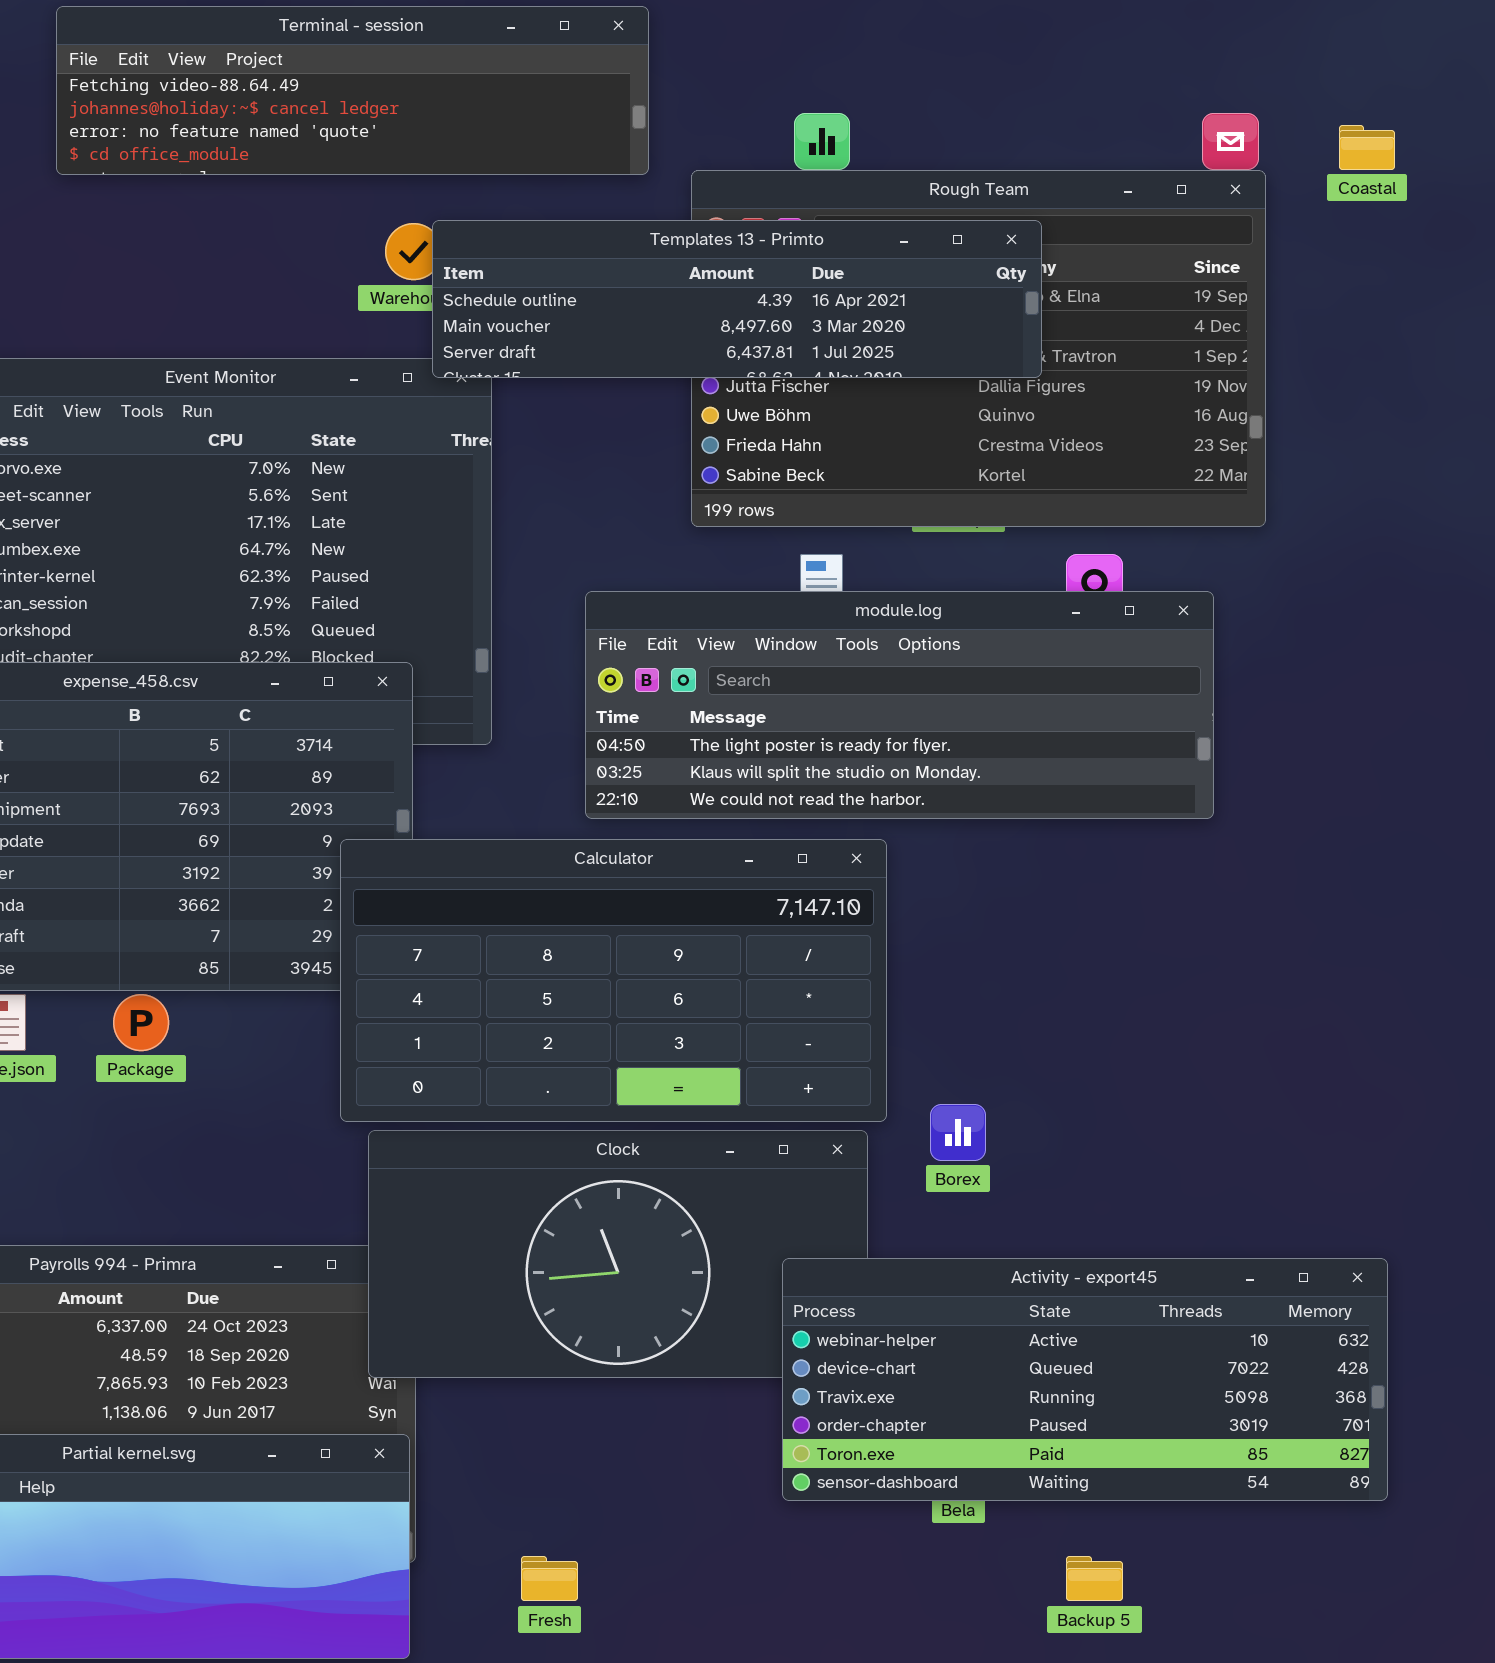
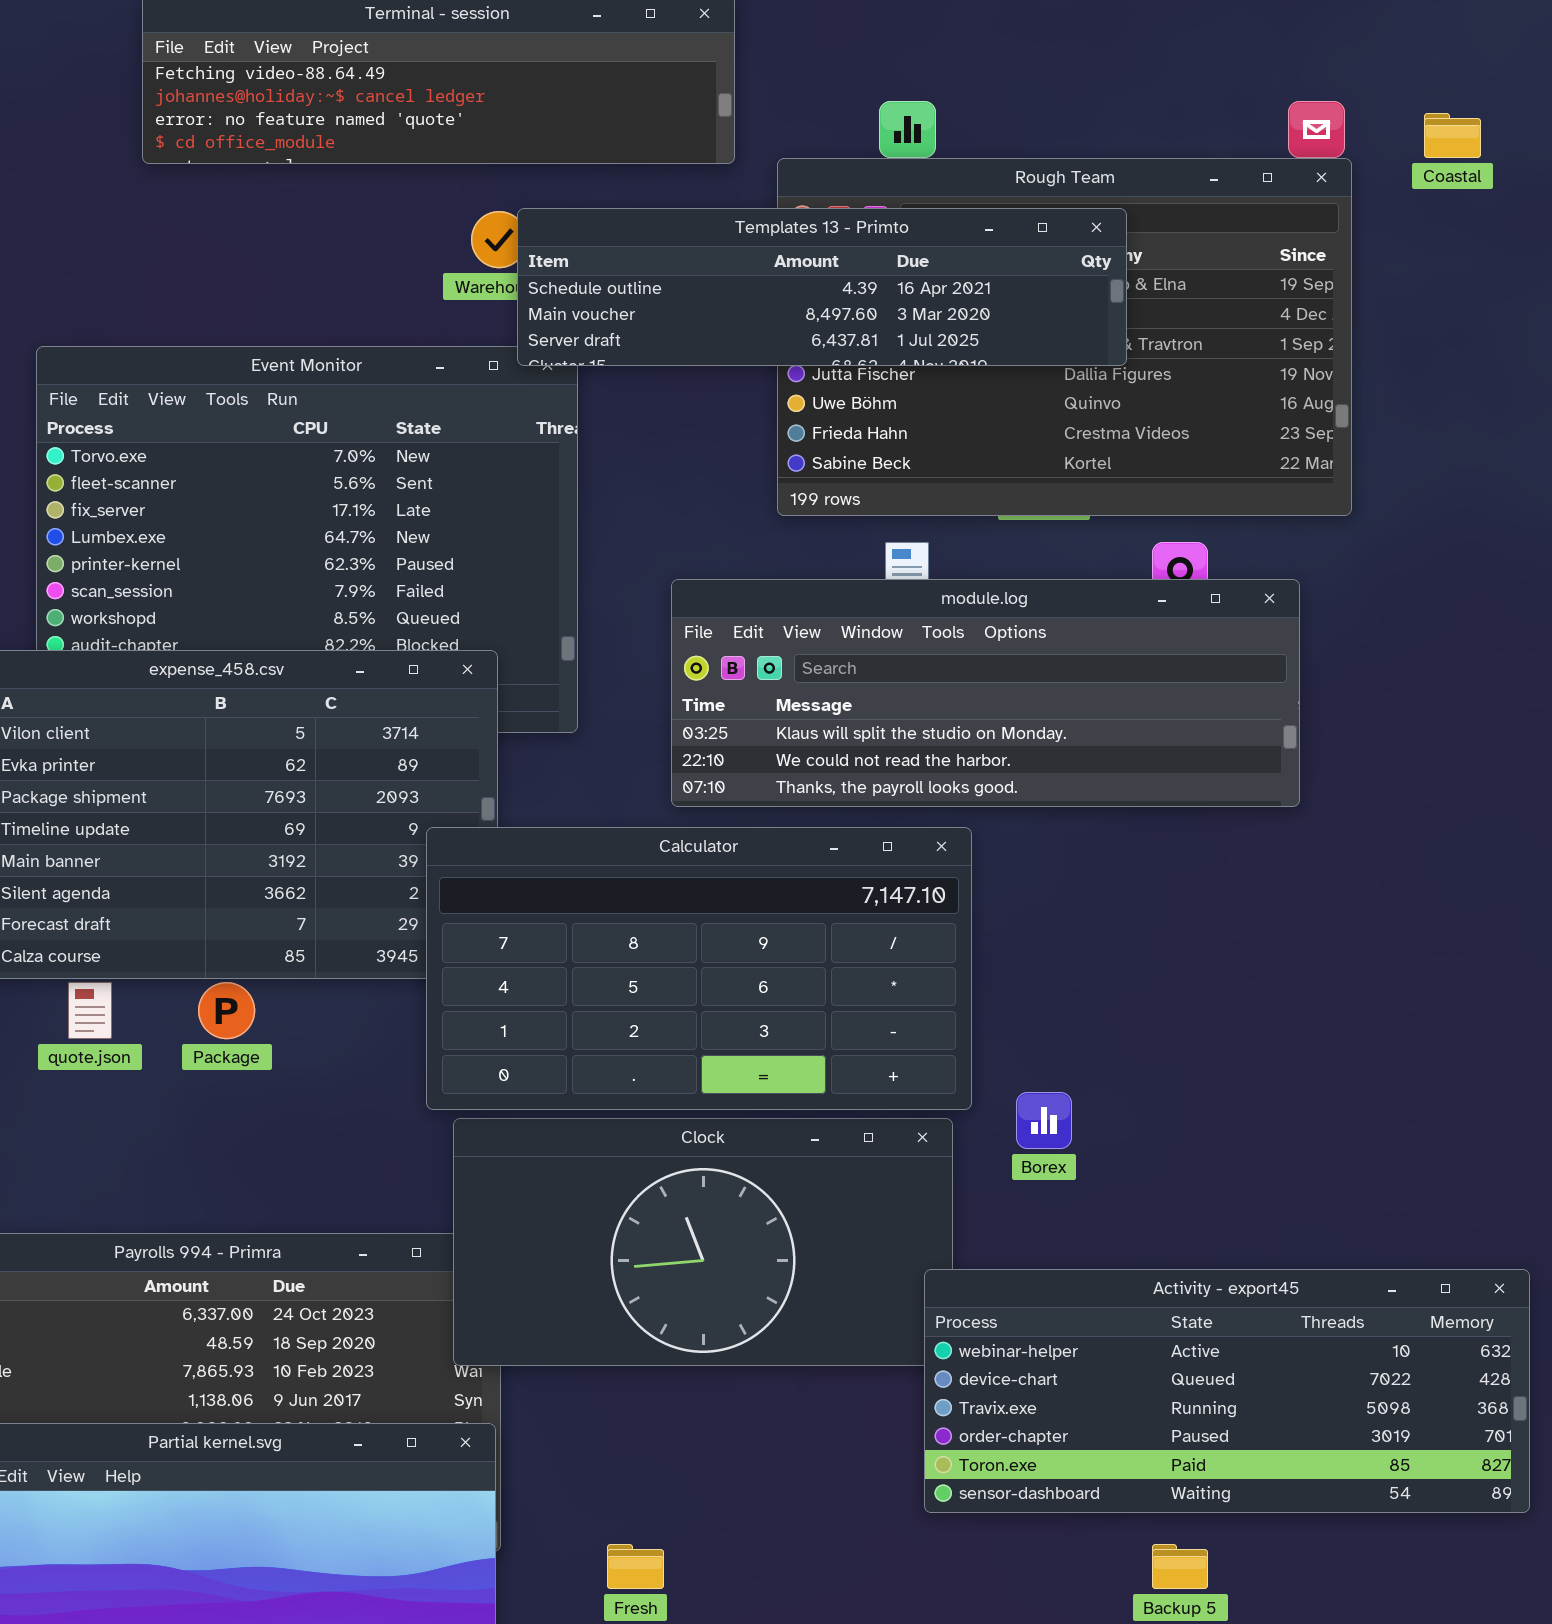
module.log: [585,591,1214,819] -> [671,579,1300,807], scrolled down 1 row
Activity - export45: [782,1258,1388,1501] -> [924,1269,1530,1513], moved

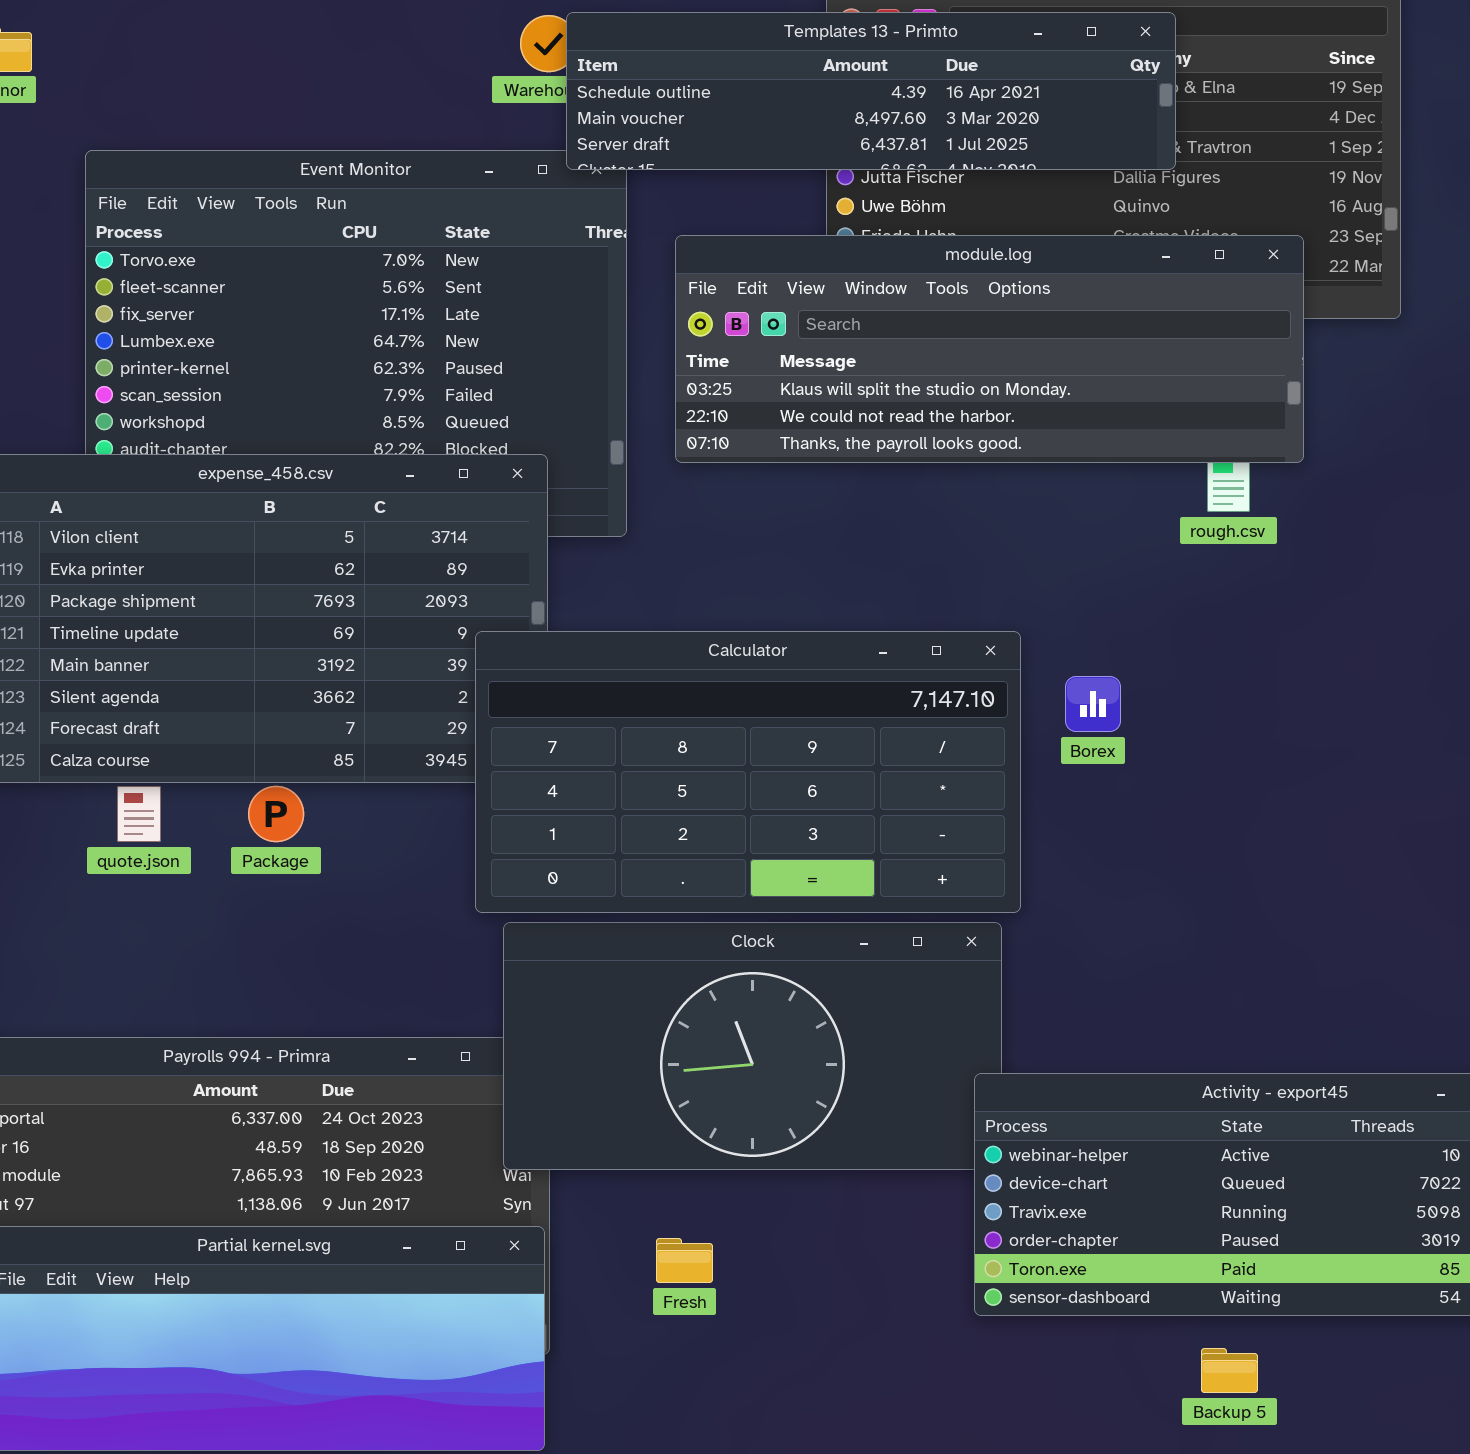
module.log: [671,579,1300,807] -> [675,235,1304,463], moved
Borex: [1016,1092,1072,1149] -> [1065,676,1121,732], moved
Fresh: [607,1544,664,1589] -> [656,1238,713,1283], moved

